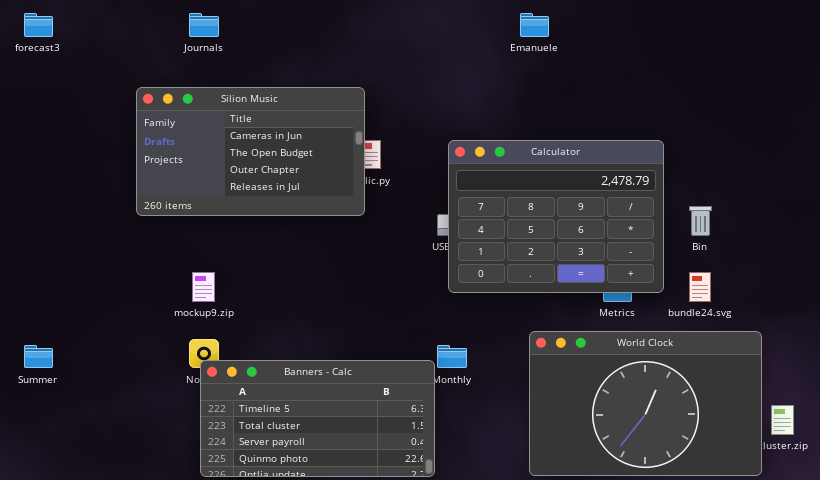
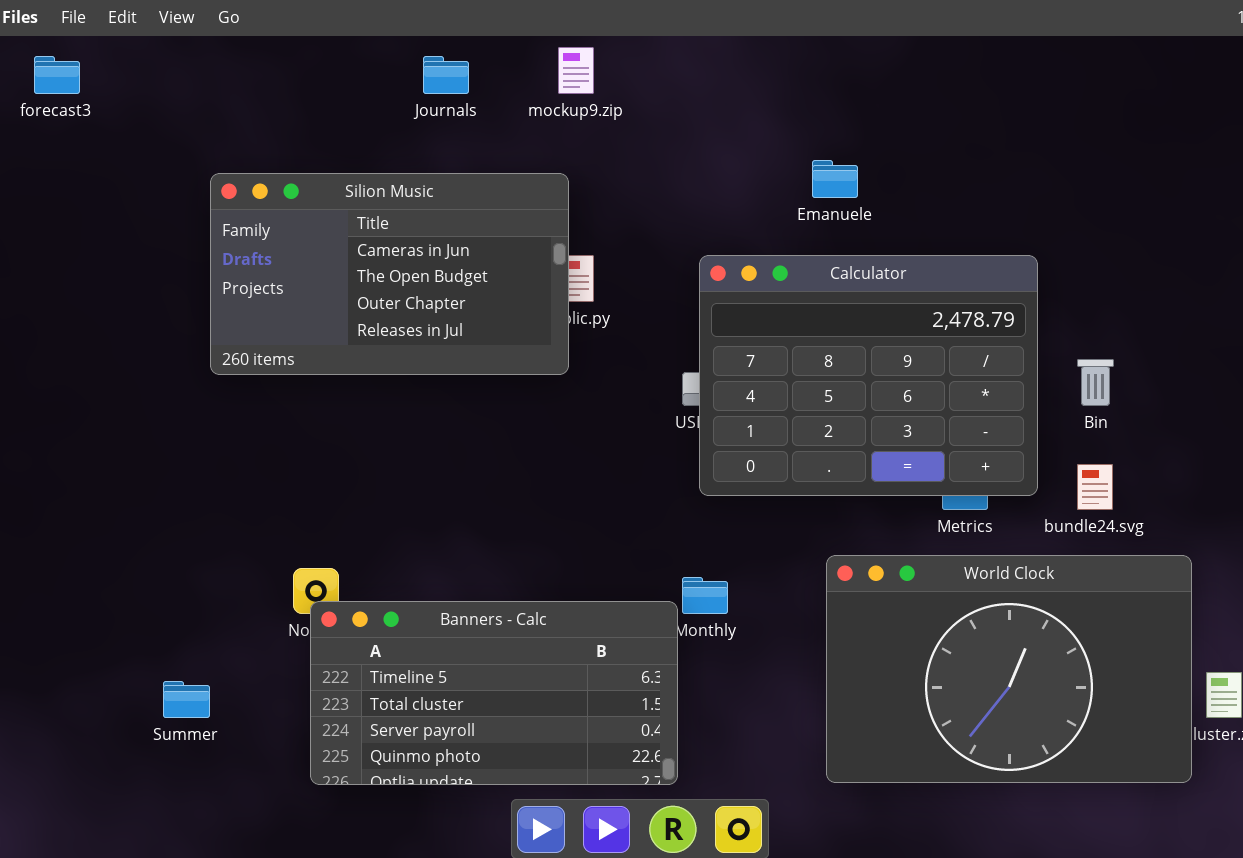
Journals: [189,13,219,37] -> [423,56,469,94], moved
Emanuele: [520,13,549,37] -> [812,160,858,198], moved
mockup9.zip: [192,272,215,302] -> [558,47,594,94], moved
Summer: [24,345,53,368] -> [163,681,210,718], moved

